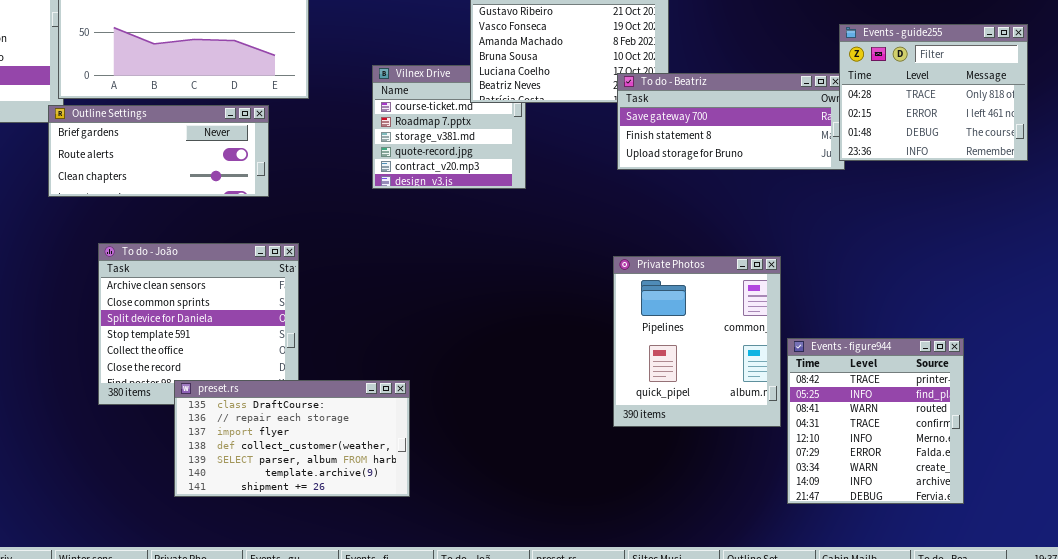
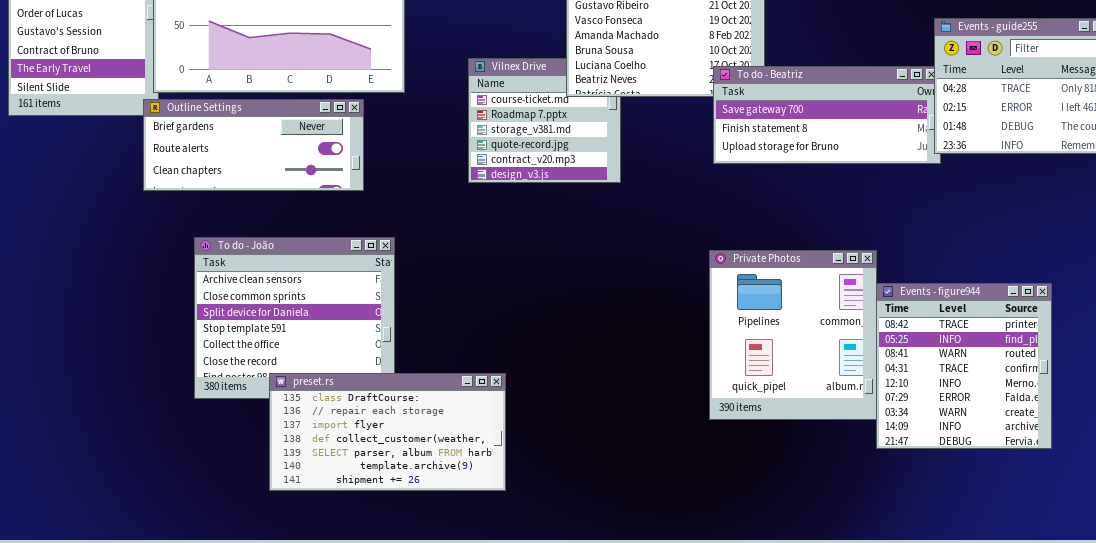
Events - figure944: [787,338,964,504] -> [876,283,1052,449], moved

